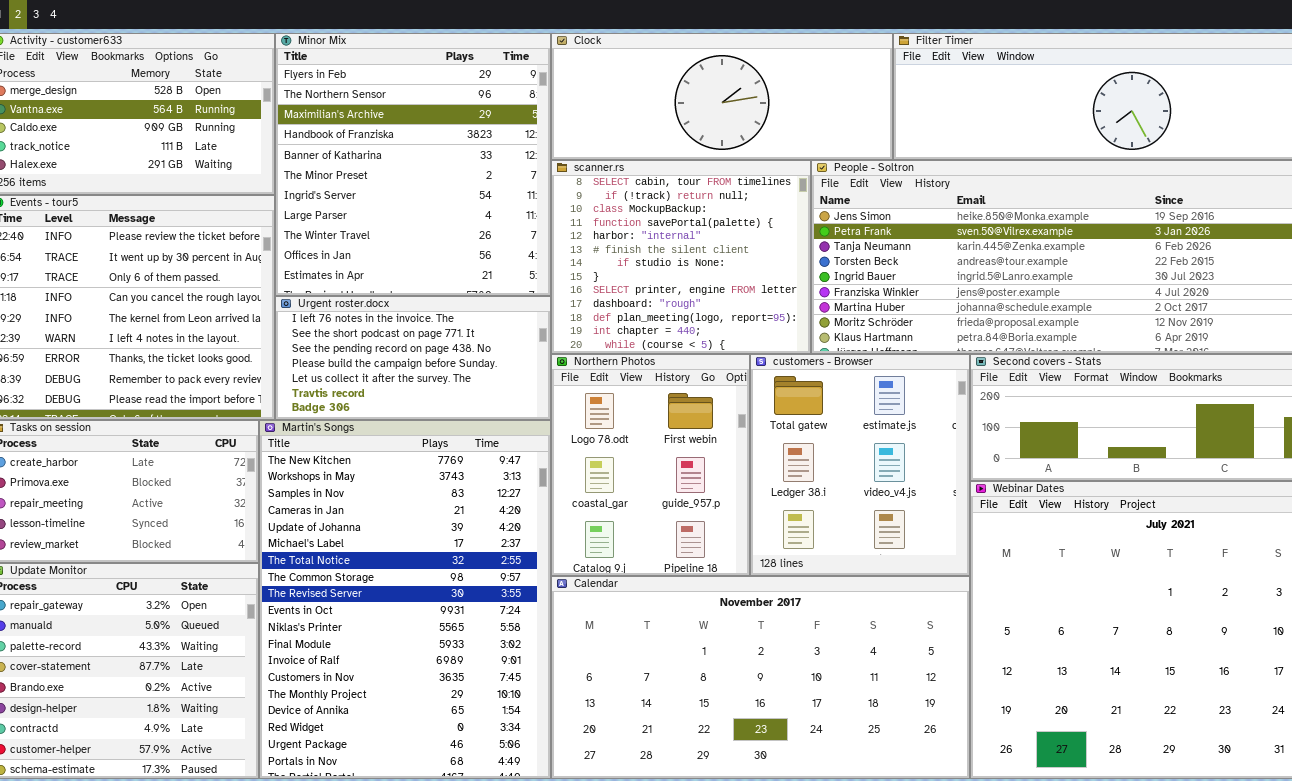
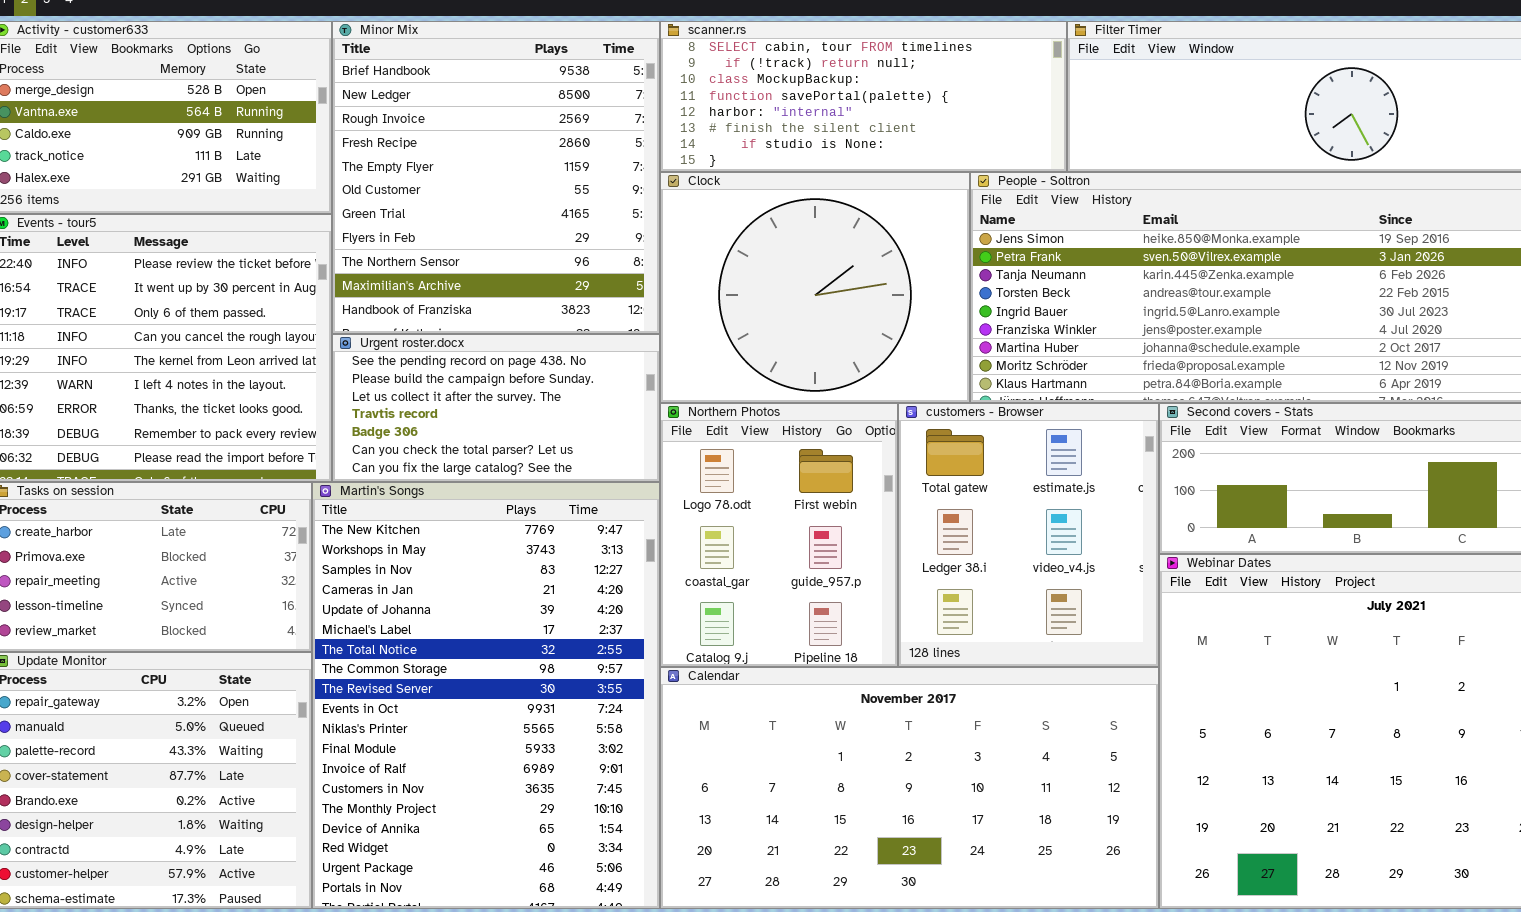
Minor Mix: [275,33,551,296] -> [332,21,660,334], scrolled up 7 rows
Clock: [551,33,893,160] -> [660,172,970,403], moved, resized
scanner.rs: [551,160,811,354] -> [660,21,1067,172], moved, resized
Urgent roster.docx: [275,296,551,420] -> [332,334,660,482], scrolled down 2 rows

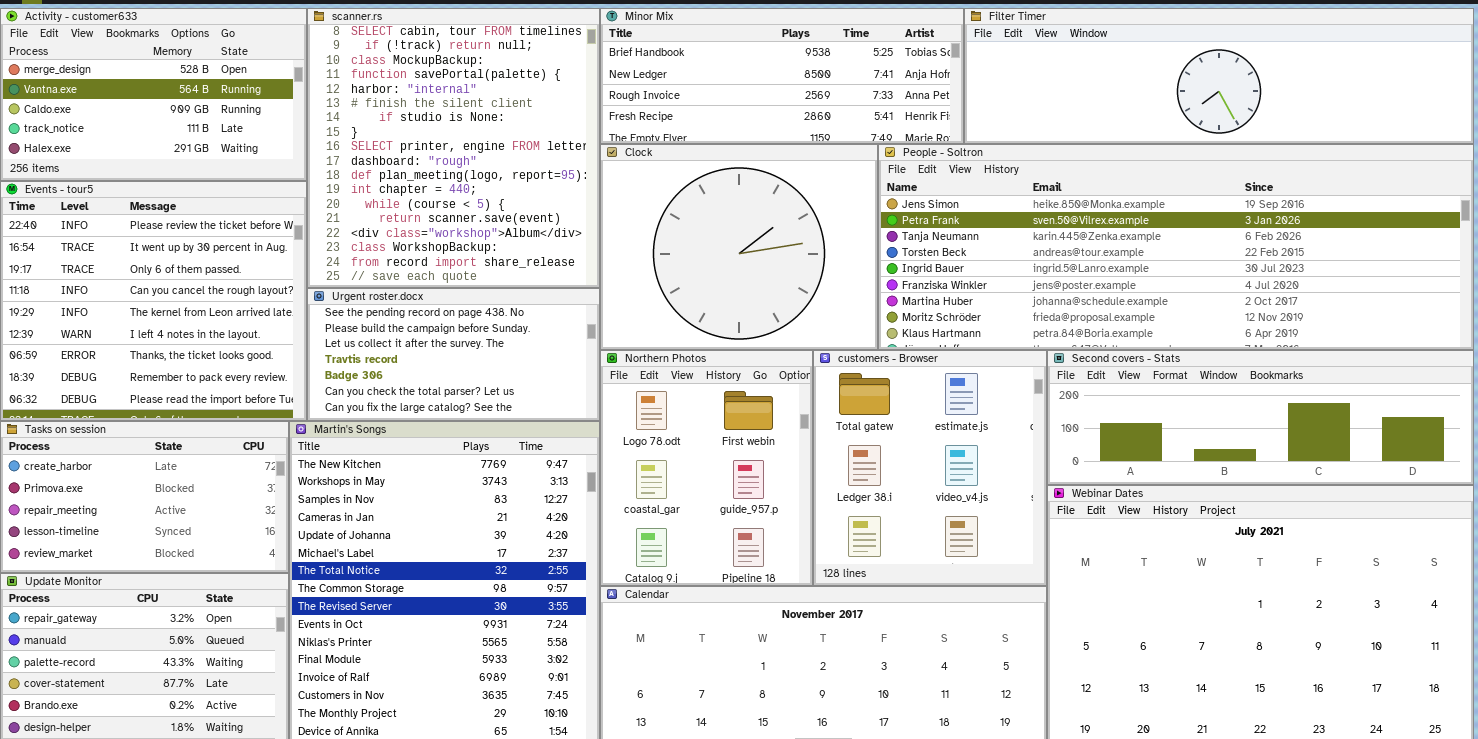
Minor Mix: [332,21,660,334] -> [600,8,964,144], moved, resized
scanner.rs: [660,21,1067,172] -> [307,8,600,288], moved, resized

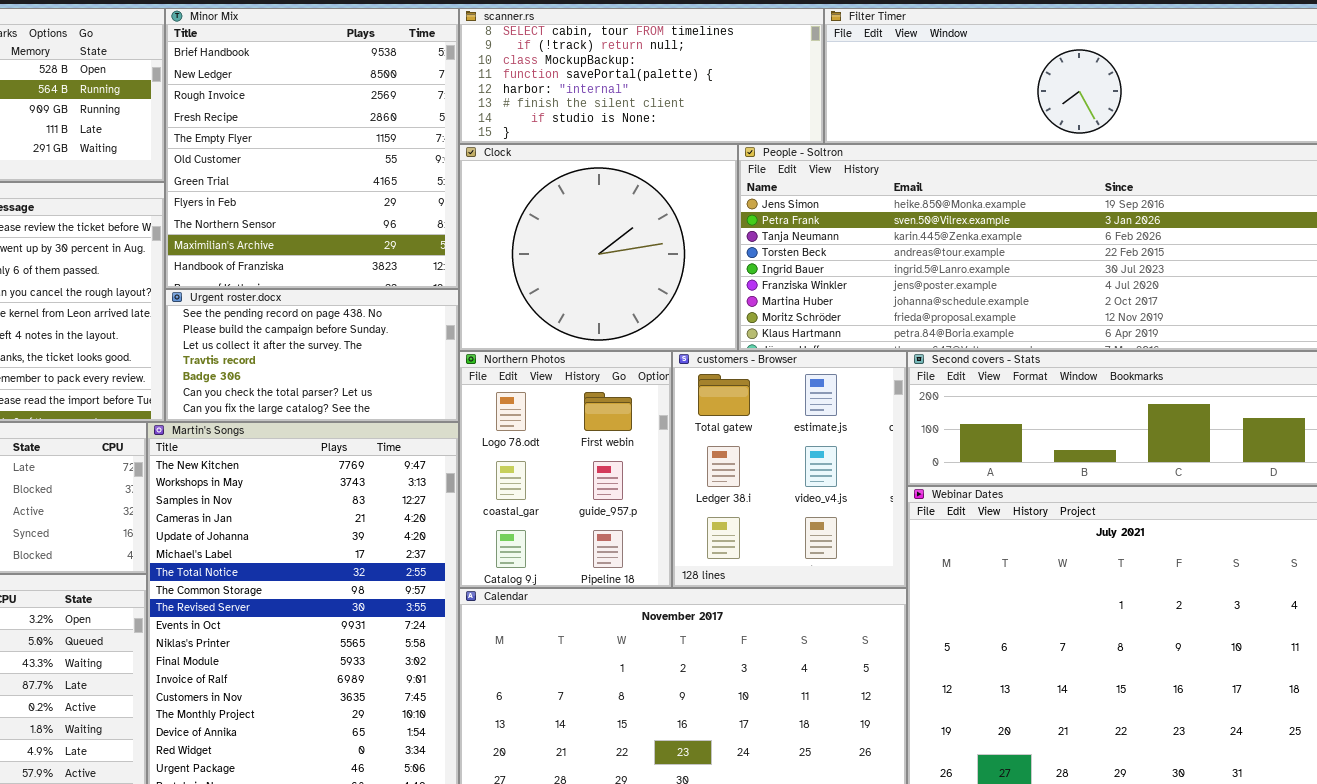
scanner.rs: [307,8,600,288] -> [459,8,824,144], moved, resized
Minor Mix: [600,8,964,144] -> [165,8,459,289], moved, resized

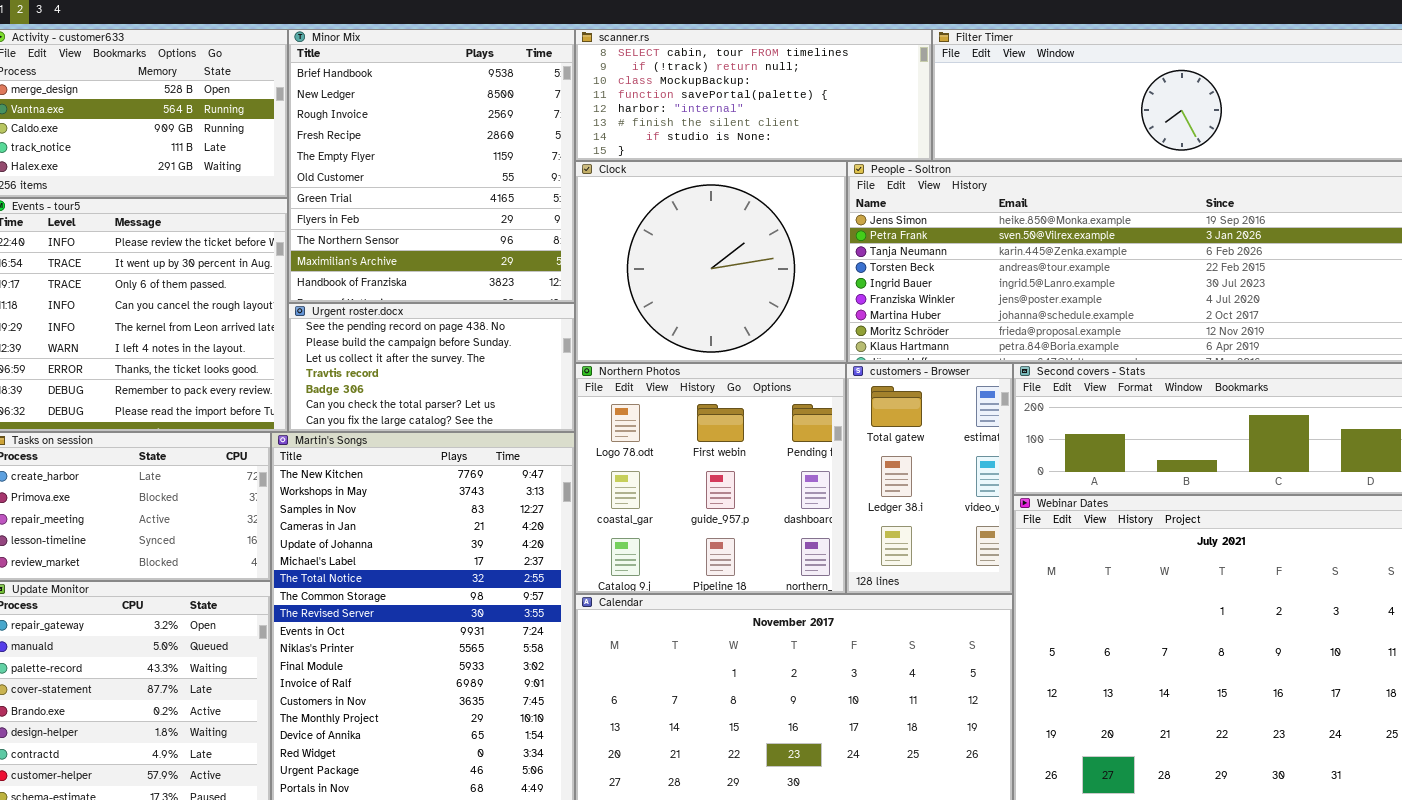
Northern Photos: [459,351,672,588] -> [575,363,846,594], resized
customers - Browser: [672,351,907,588] -> [846,363,1013,594], resized

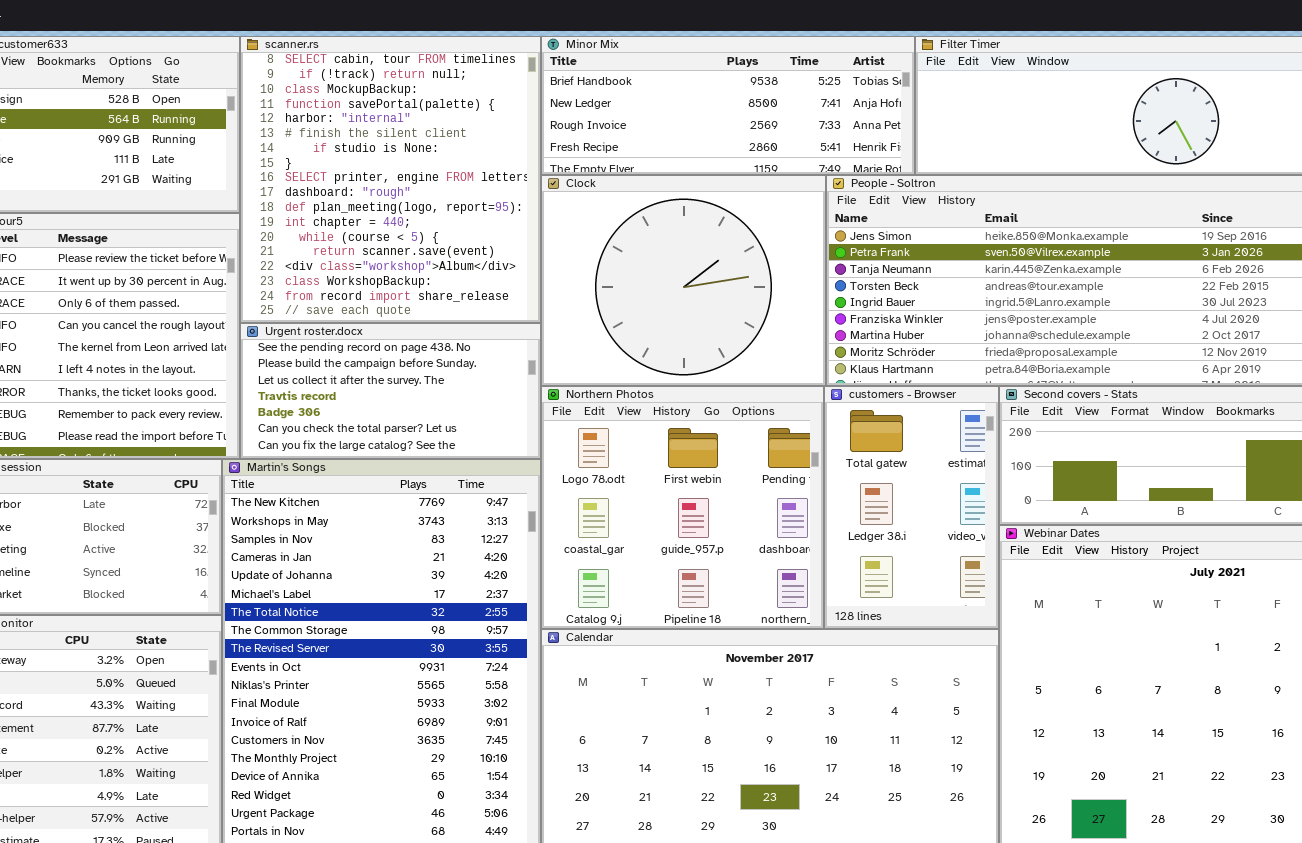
Minor Mix: [288,29,575,303] -> [541,36,915,175], moved, resized
scanner.rs: [575,29,932,161] -> [240,36,541,323], moved, resized

